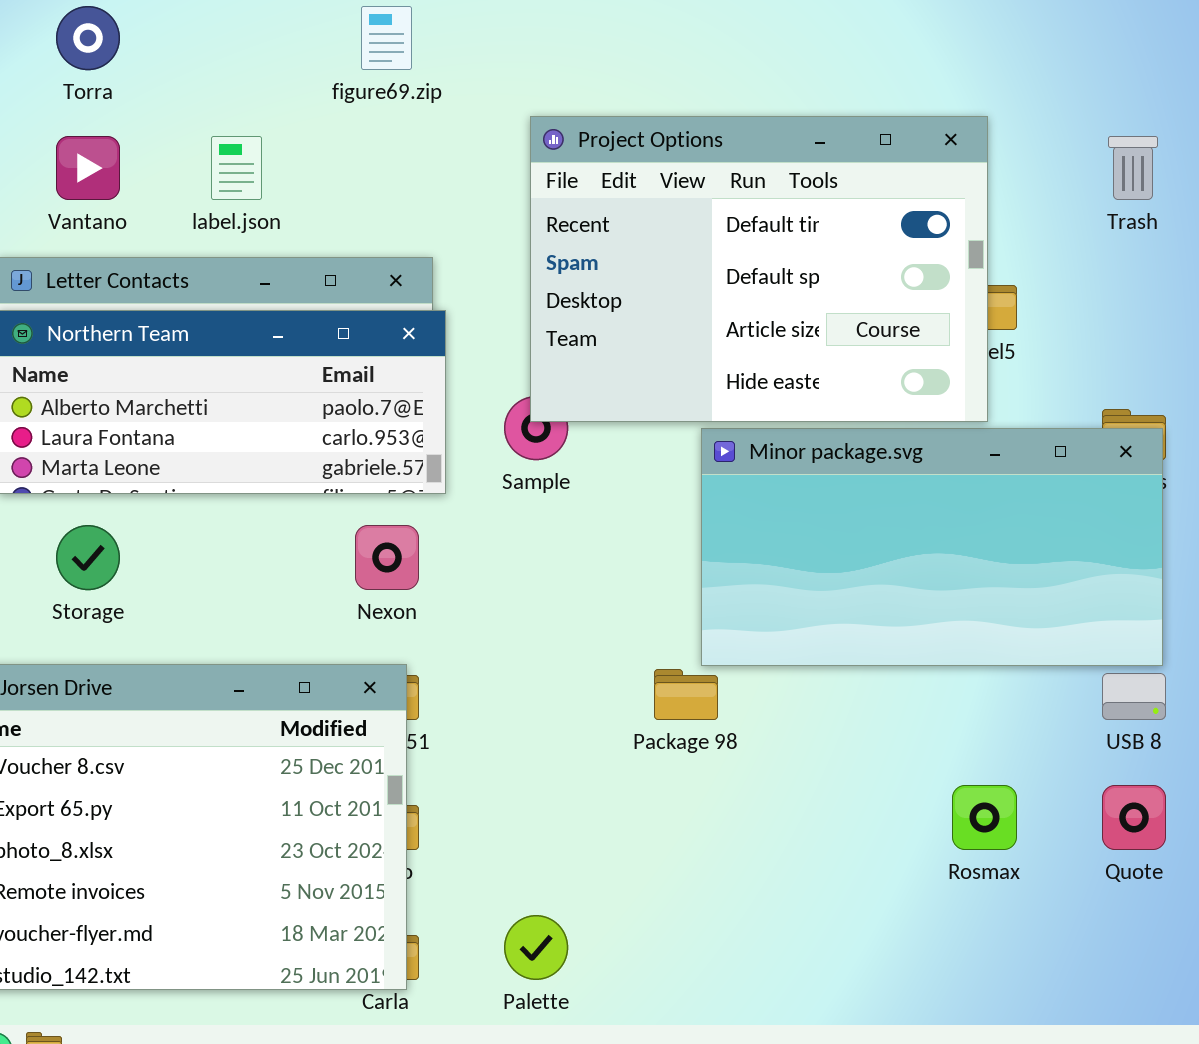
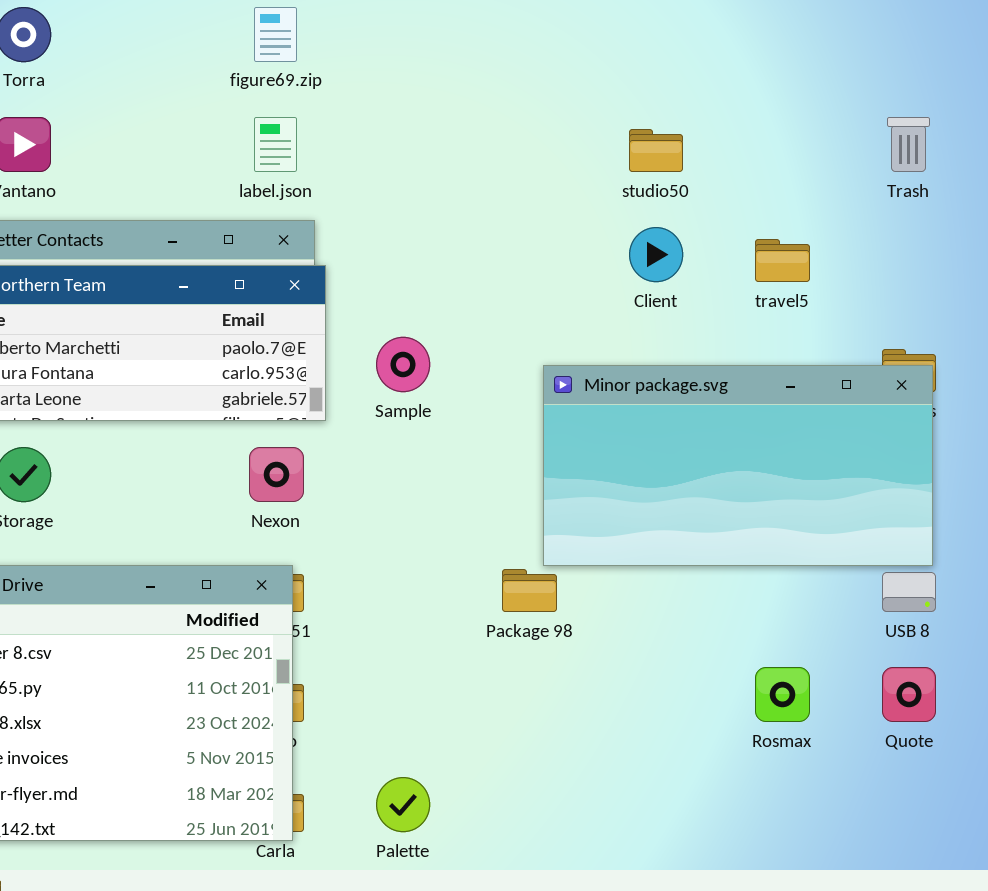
Project Options: [530,116,988,422] -> none, closed
label.json: [211,136,262,200] -> [254,117,297,172], moved

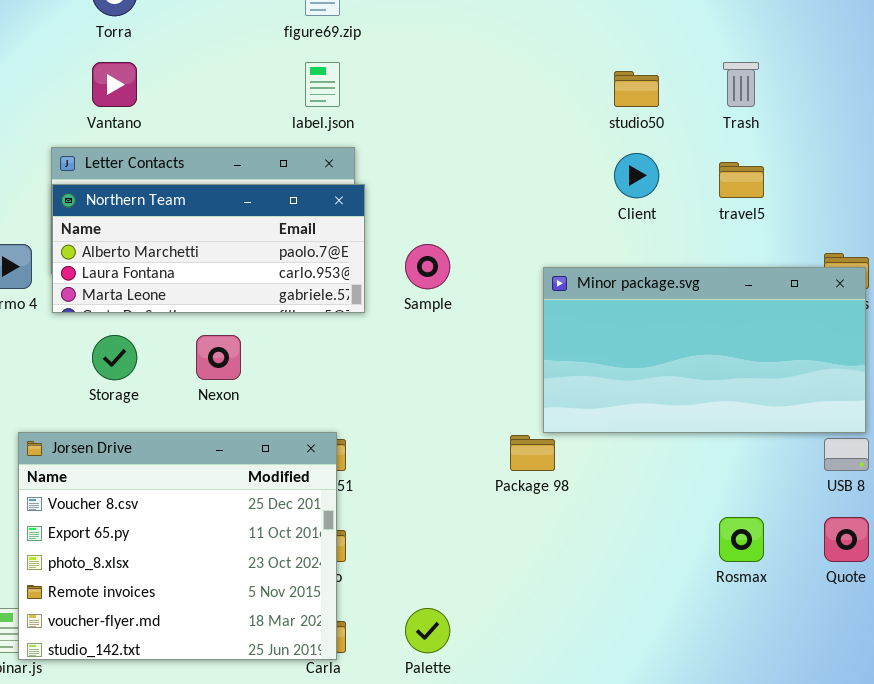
Trash: [887,117,930,172] -> [723,62,759,107], moved
Nexon: [249,447,304,502] -> [196,335,241,380], moved

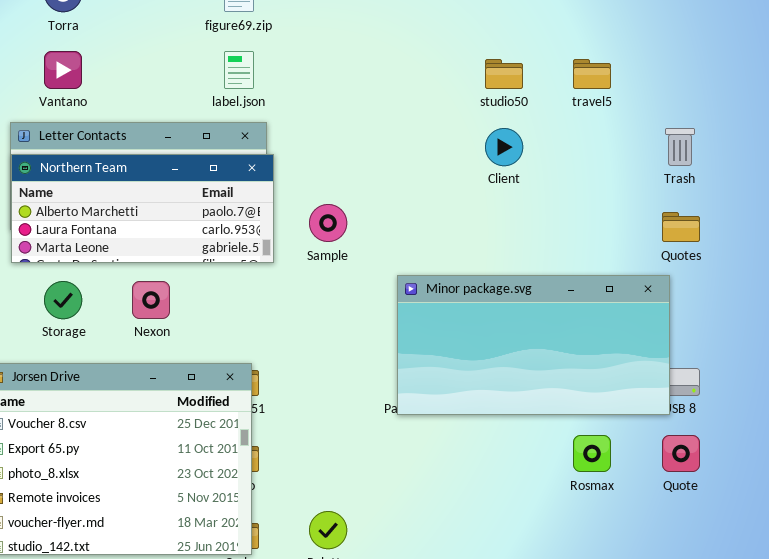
Trash: [723,62,759,107] -> [665,128,695,166], moved
travel5: [719,162,764,198] -> [573,59,611,89], moved
Minor package.svg: [543,267,866,433] -> [397,275,670,415], moved

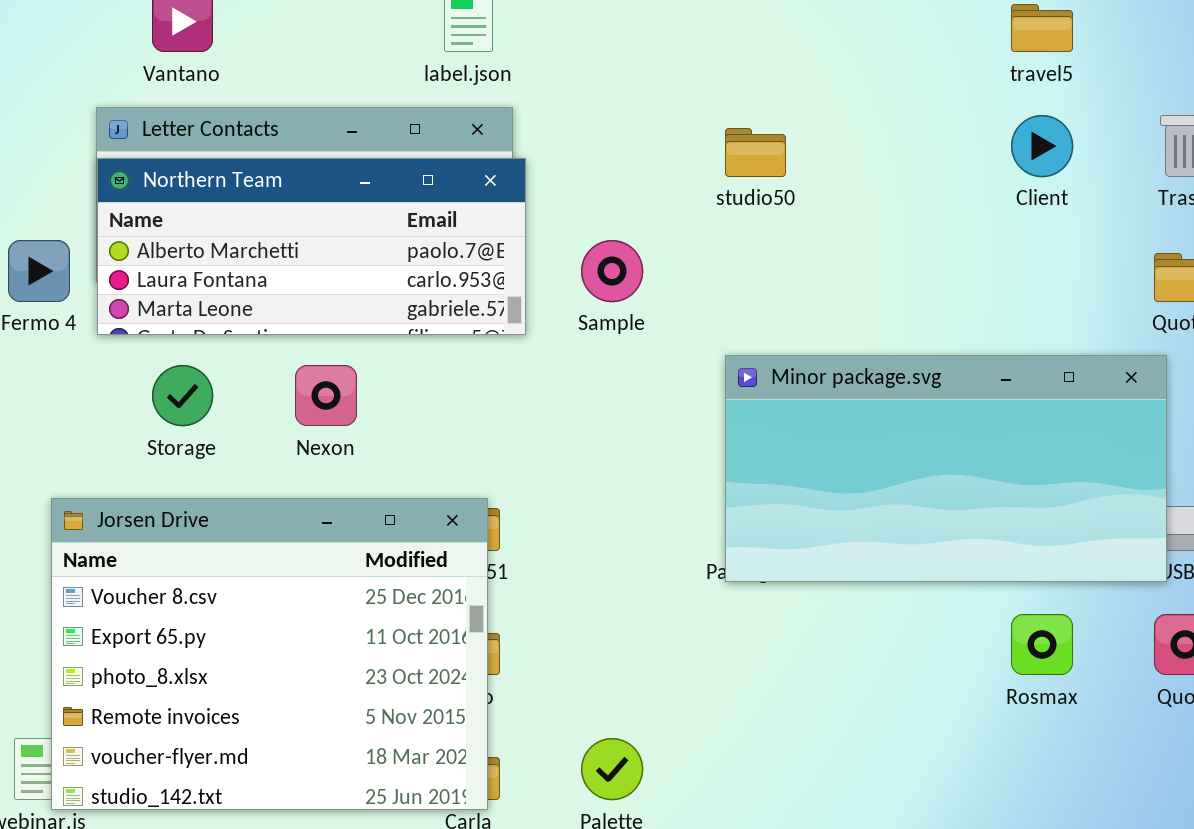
studio50: [485,59,523,89] -> [725,128,786,177], moved
Client: [485,128,523,166] -> [1011,115,1073,177], moved

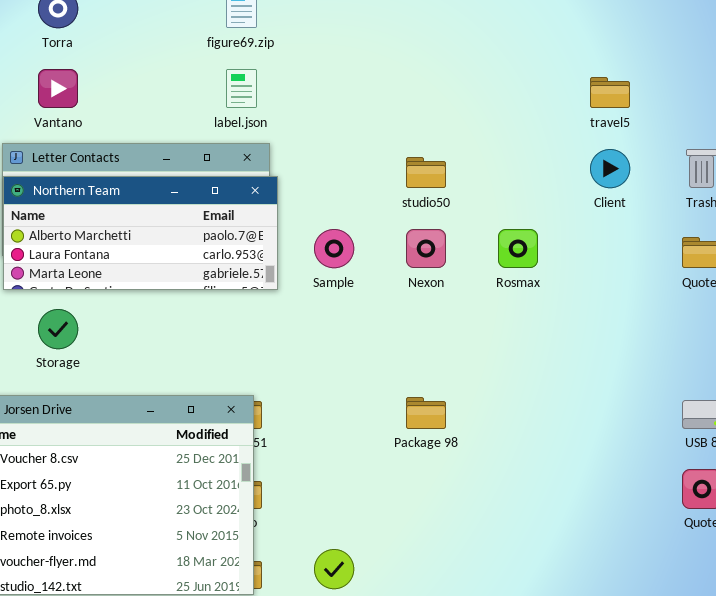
Minor package.svg: [725,355,1167,582] -> none, closed
Nexon: [295,365,357,426] -> [406,229,446,268], moved
Rosmax: [1011,614,1073,675] -> [498,229,538,268], moved

